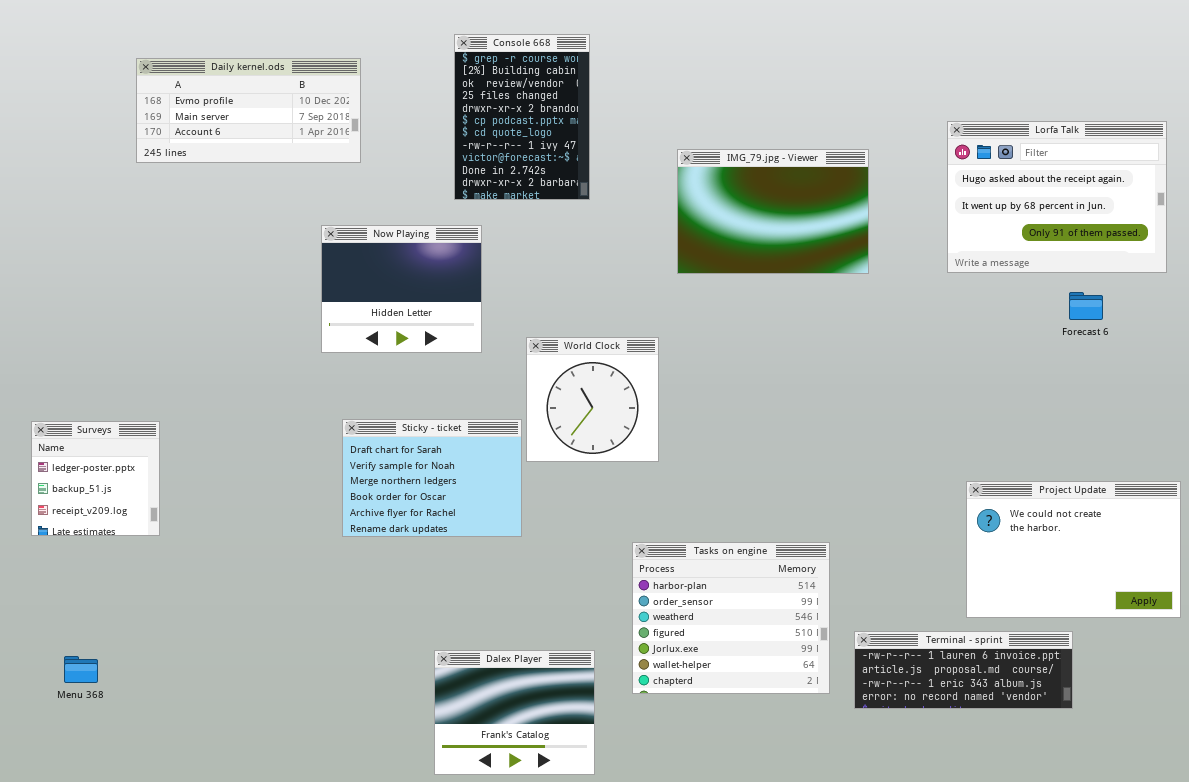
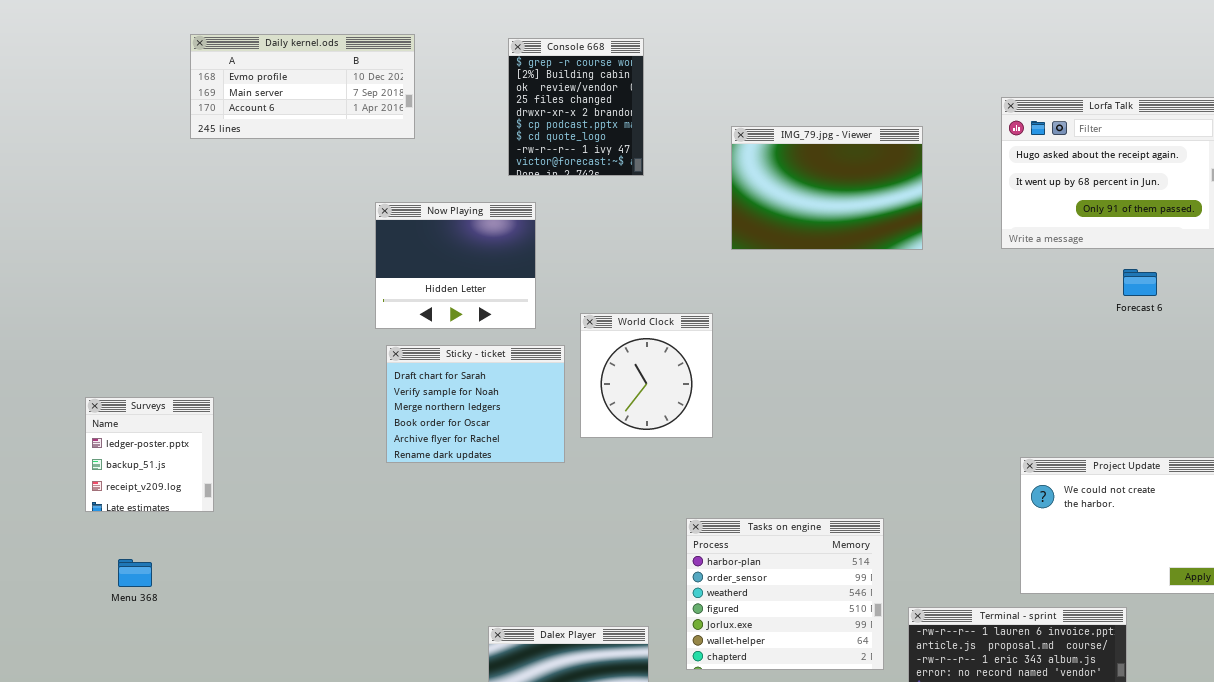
Console 668: [454,34,590,200] -> [508,38,644,176], resized
Sticky - ticket: [342,419,522,537] -> [386,345,565,463], moved
Menu 368: [64,656,98,683] -> [118,559,152,587], moved

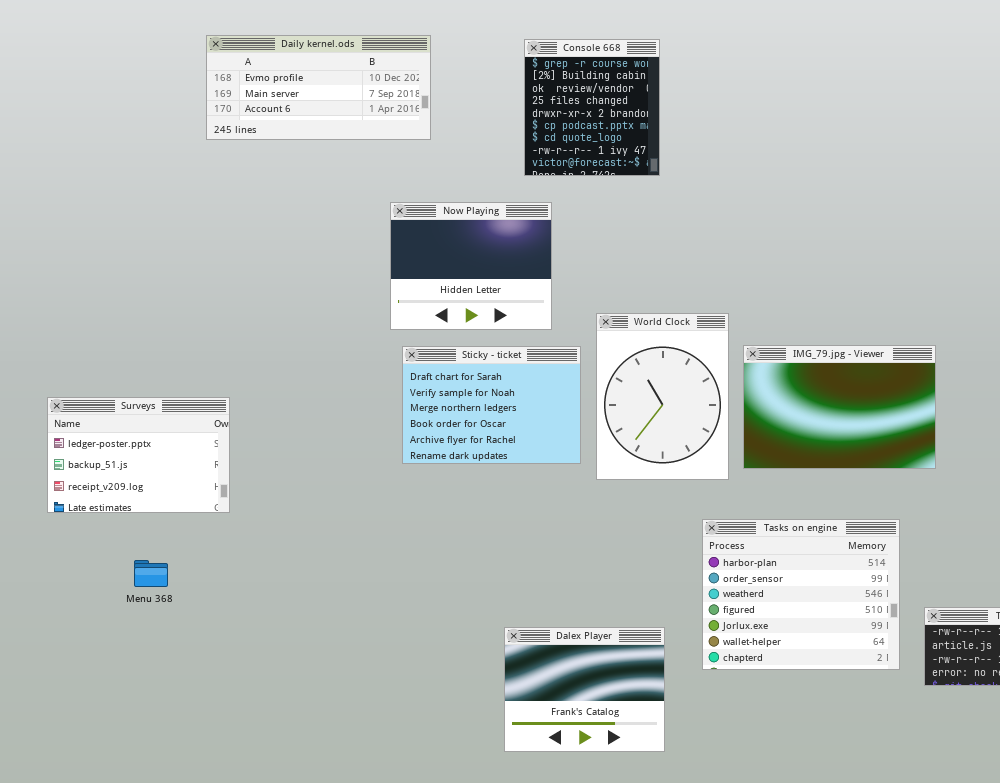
IMG_79.jpg - Viewer: [731,126,923,250] -> [743,345,936,469], moved
World Clock: [580,313,713,438] -> [596,313,729,480], resized
Surveys: [85,397,214,512] -> [47,397,230,513], resized

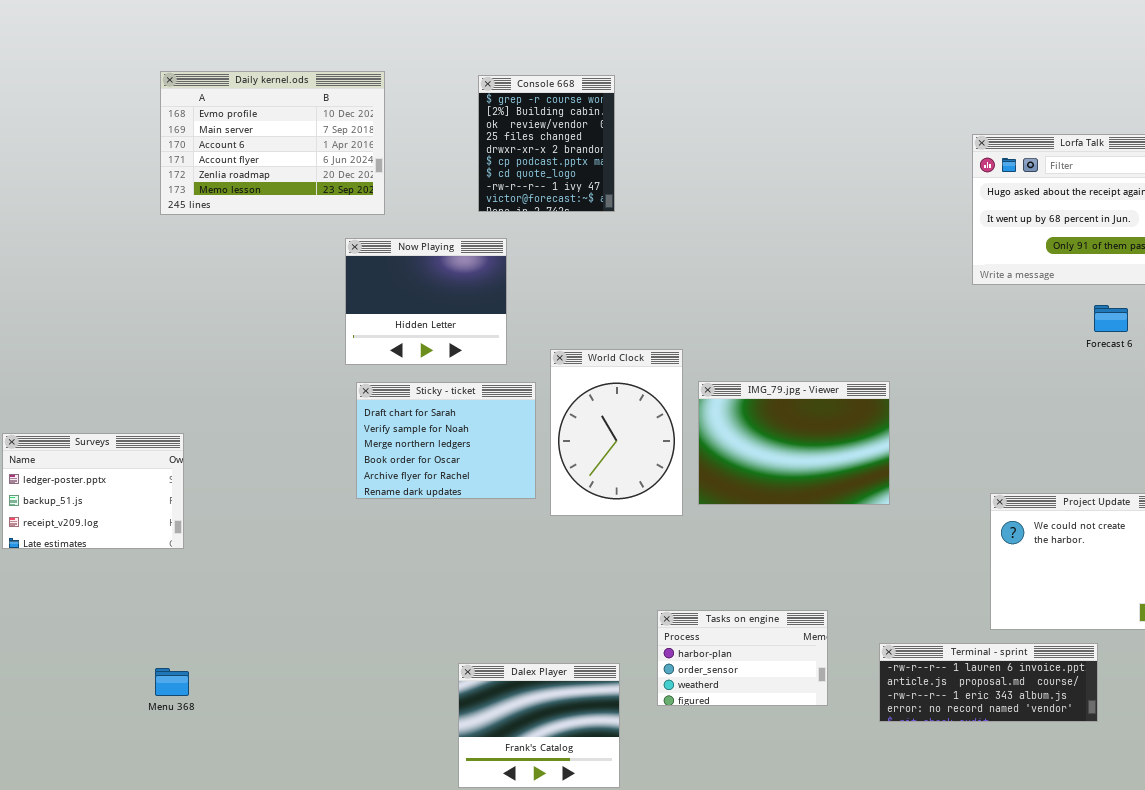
Daily kernel.ods: [206,35,431,140] -> [160,71,385,215], resized
Tasks on engine: [702,519,900,670] -> [657,610,828,706], resized
Menu 368: [134,560,168,587] -> [155,668,189,696], moved

